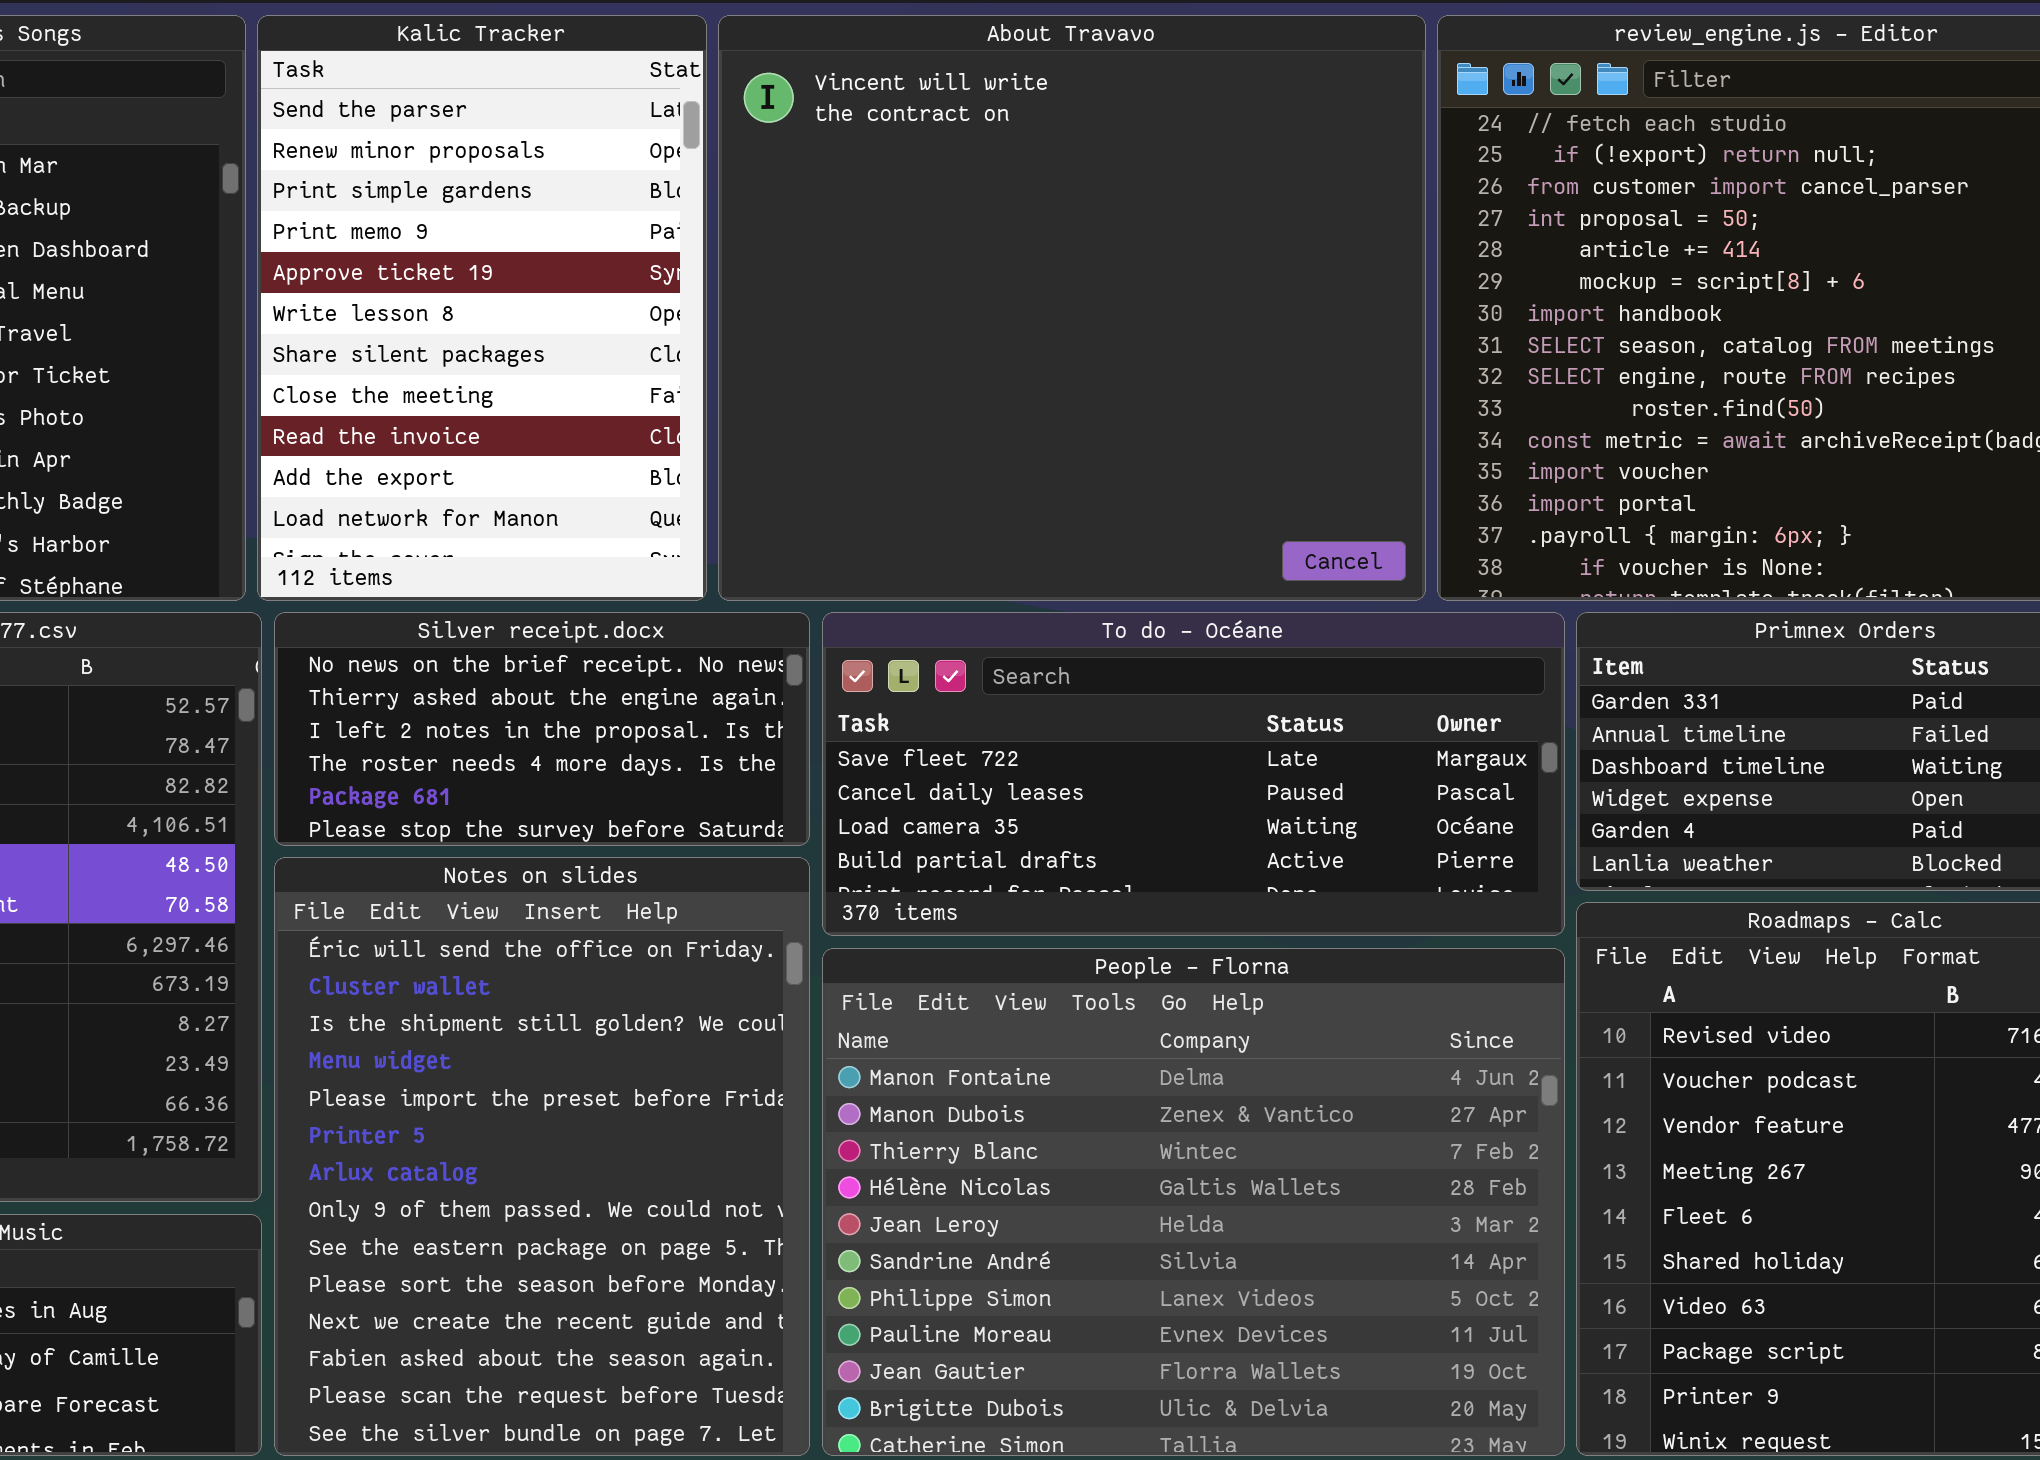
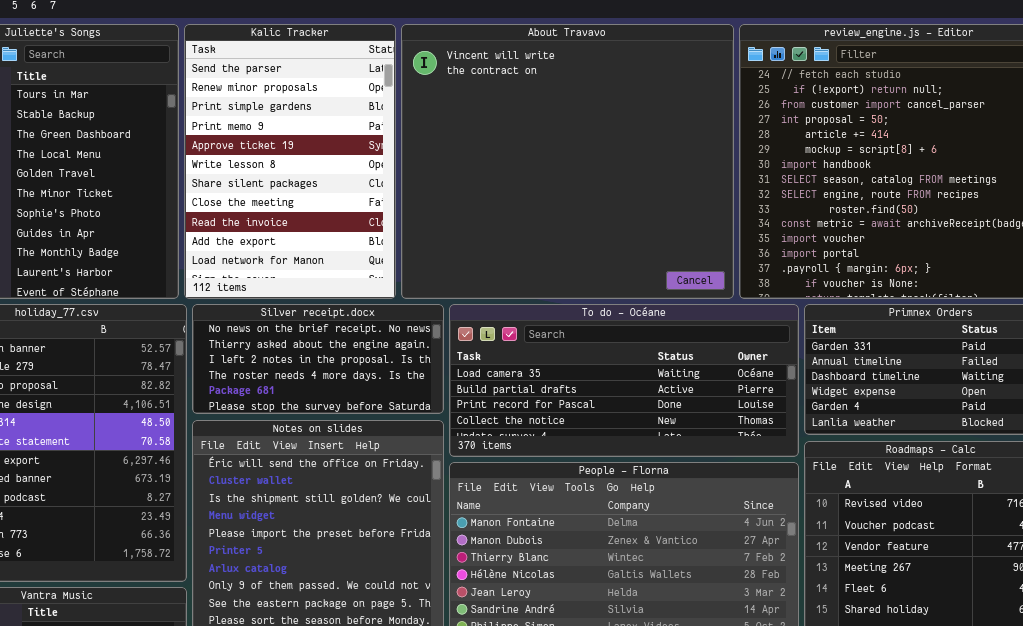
To do - Océane: [822,612,1565,936] -> [449,304,799,457], scrolled down 2 rows

